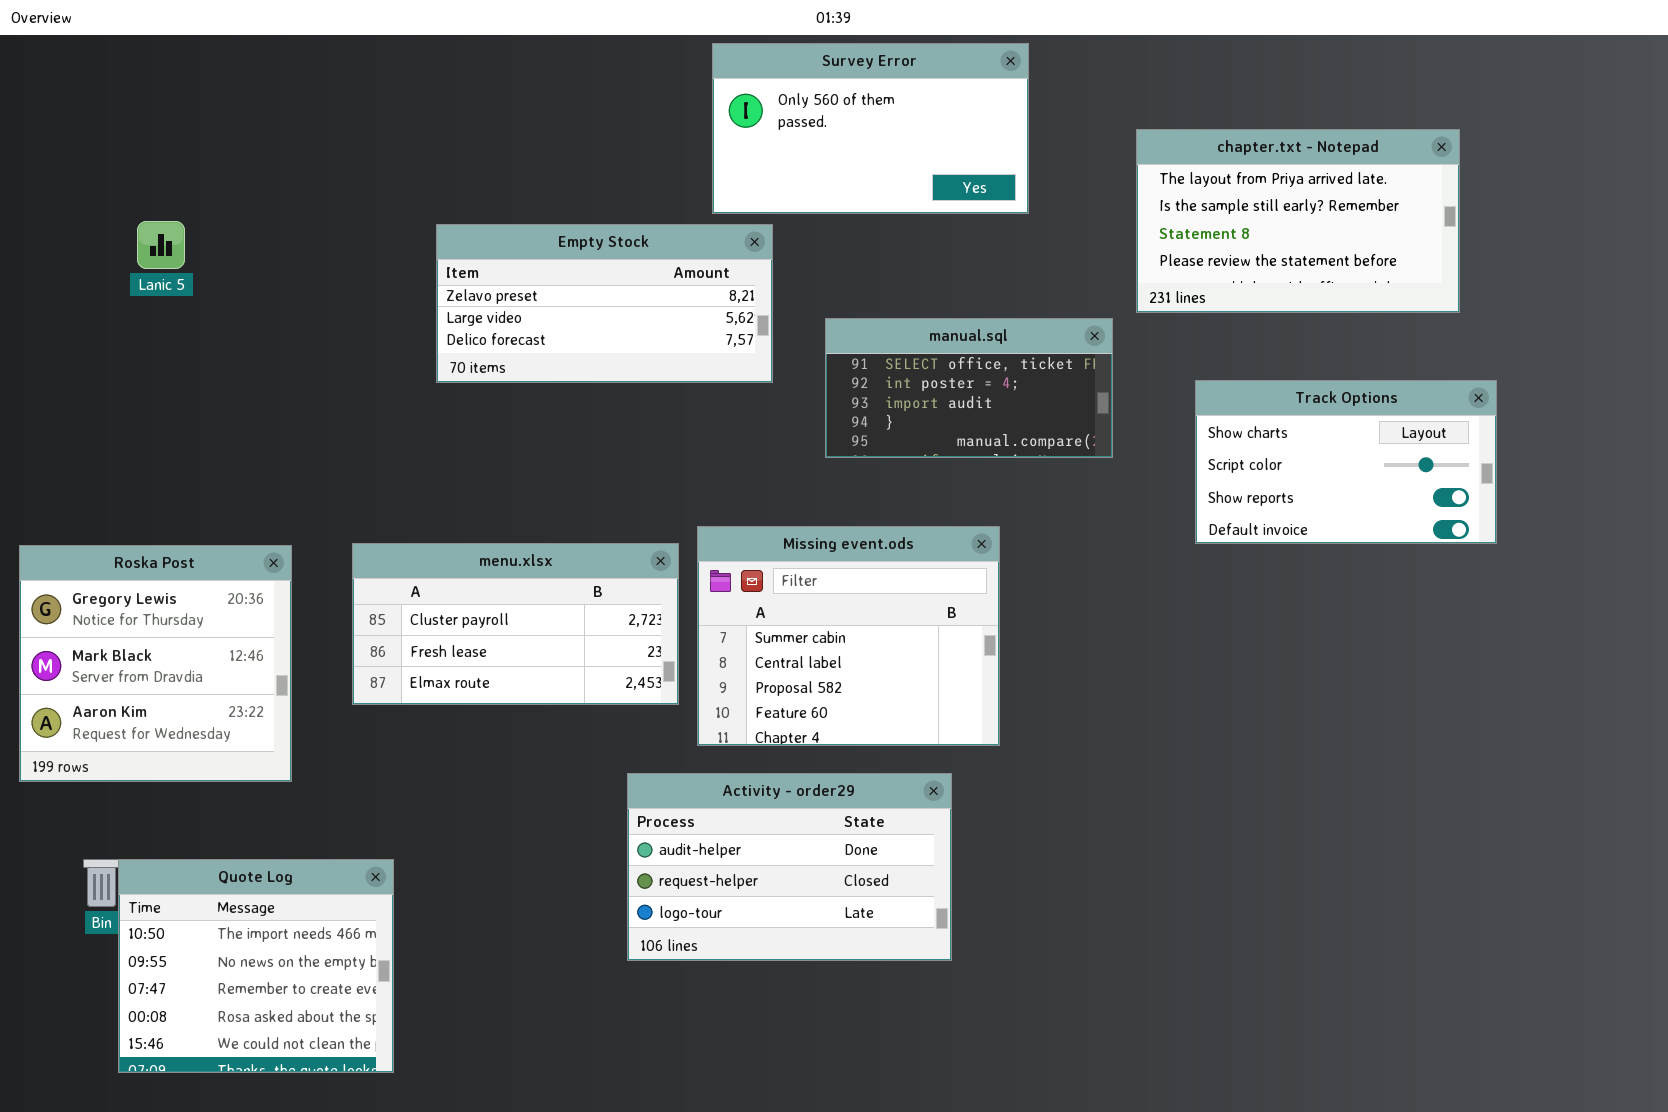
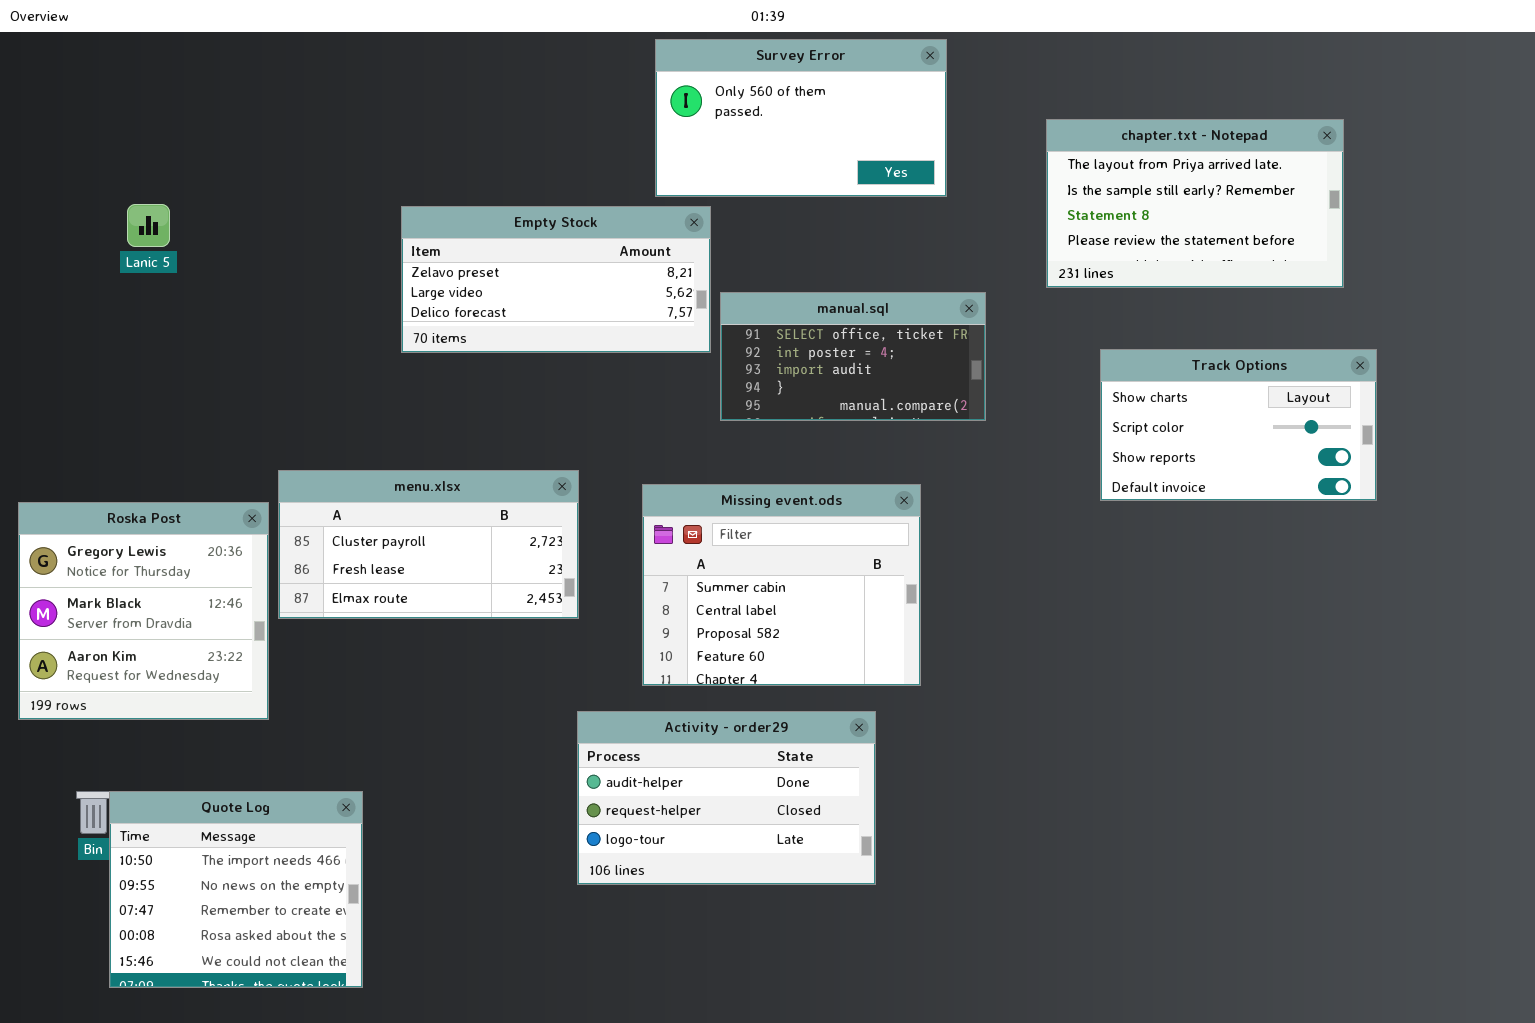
manual.sql: [825,318,1113,458] -> [720,292,986,421], moved
menu.xlsx: [352,543,679,705] -> [278,470,579,619], moved

